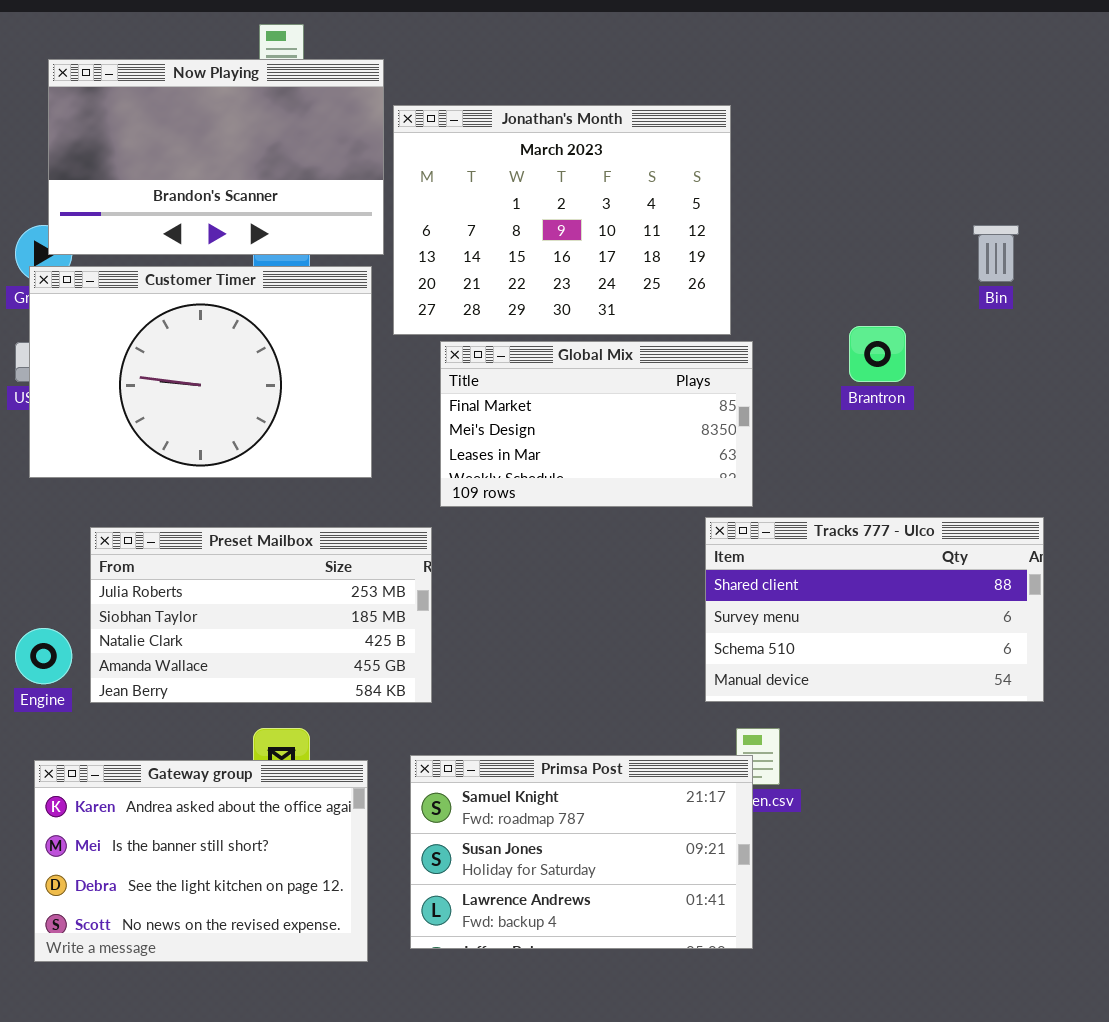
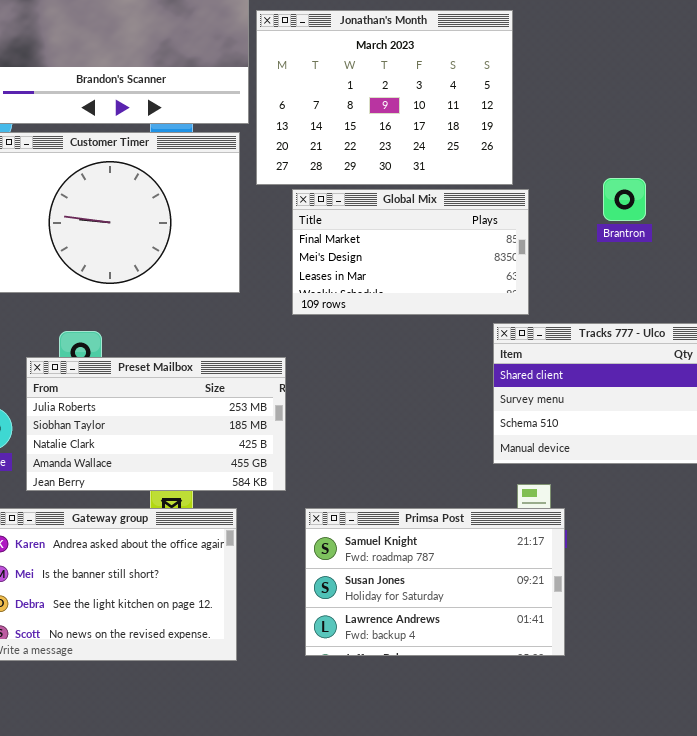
Preset Mailbox: [90,527,432,703] -> [26,357,286,491], moved
Primsa Post: [410,755,753,949] -> [305,508,565,656], moved

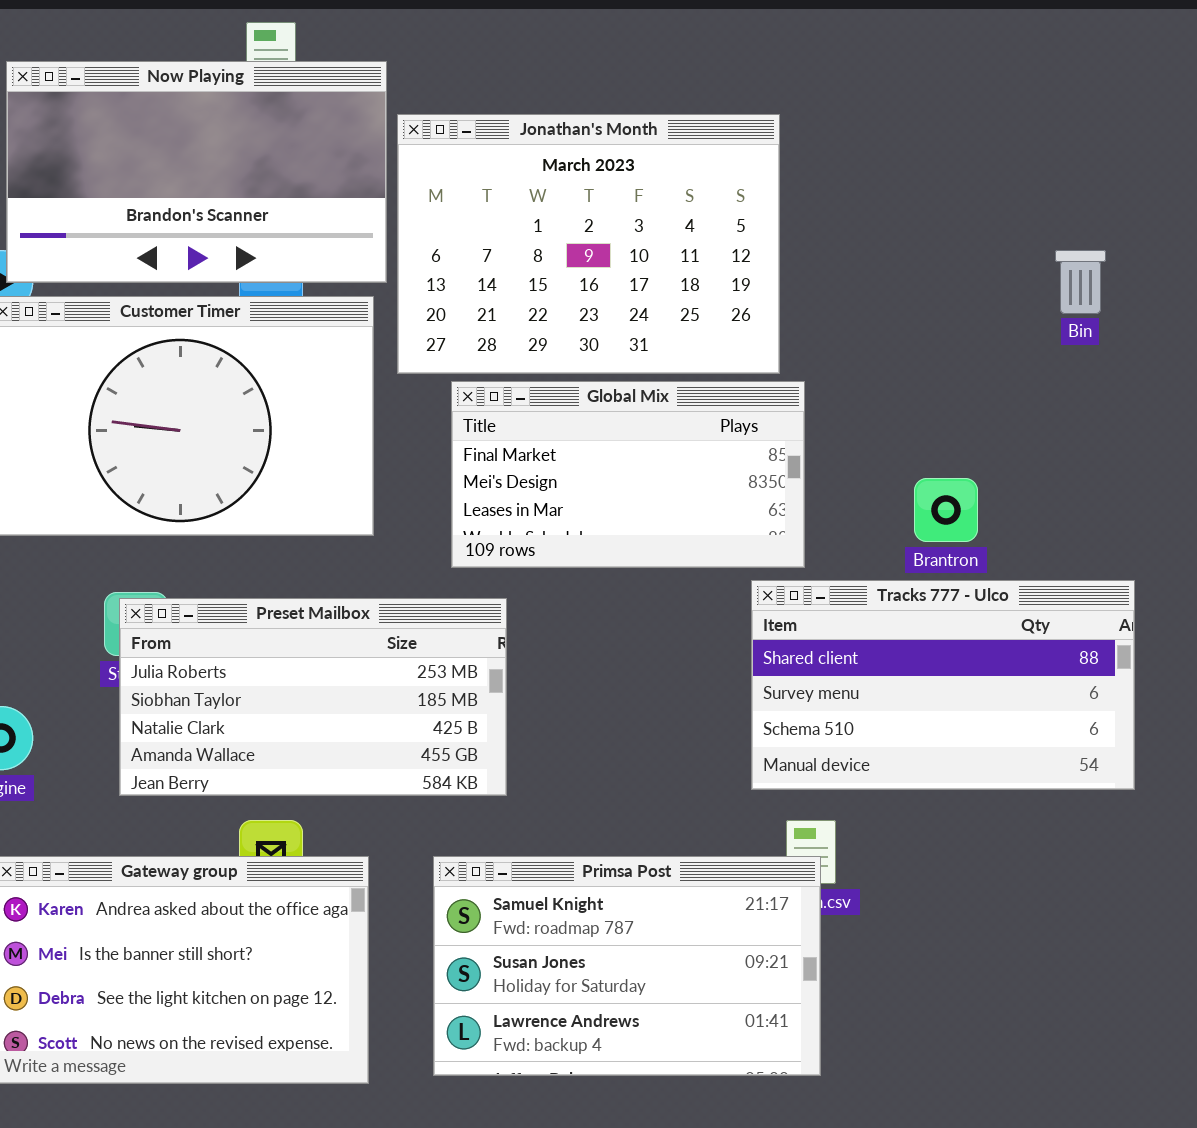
Brantron: [603,178,646,221] -> [914,478,978,542], moved
Preset Mailbox: [26,357,286,491] -> [119,598,507,796], moved
Primsa Post: [305,508,565,656] -> [433,856,821,1076], moved

